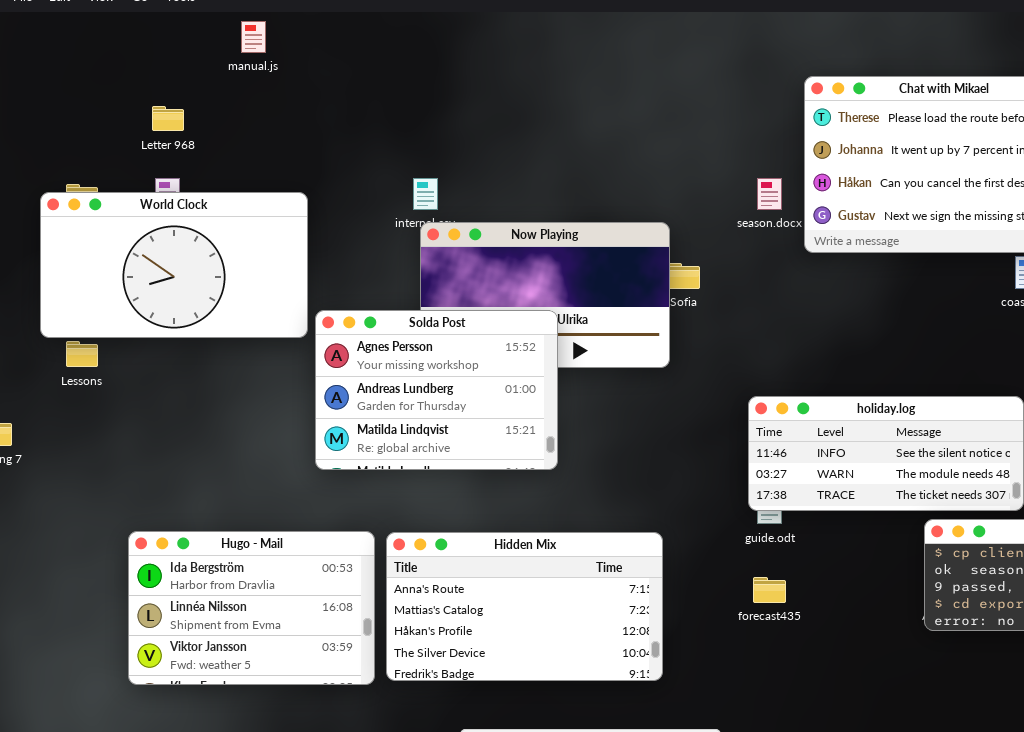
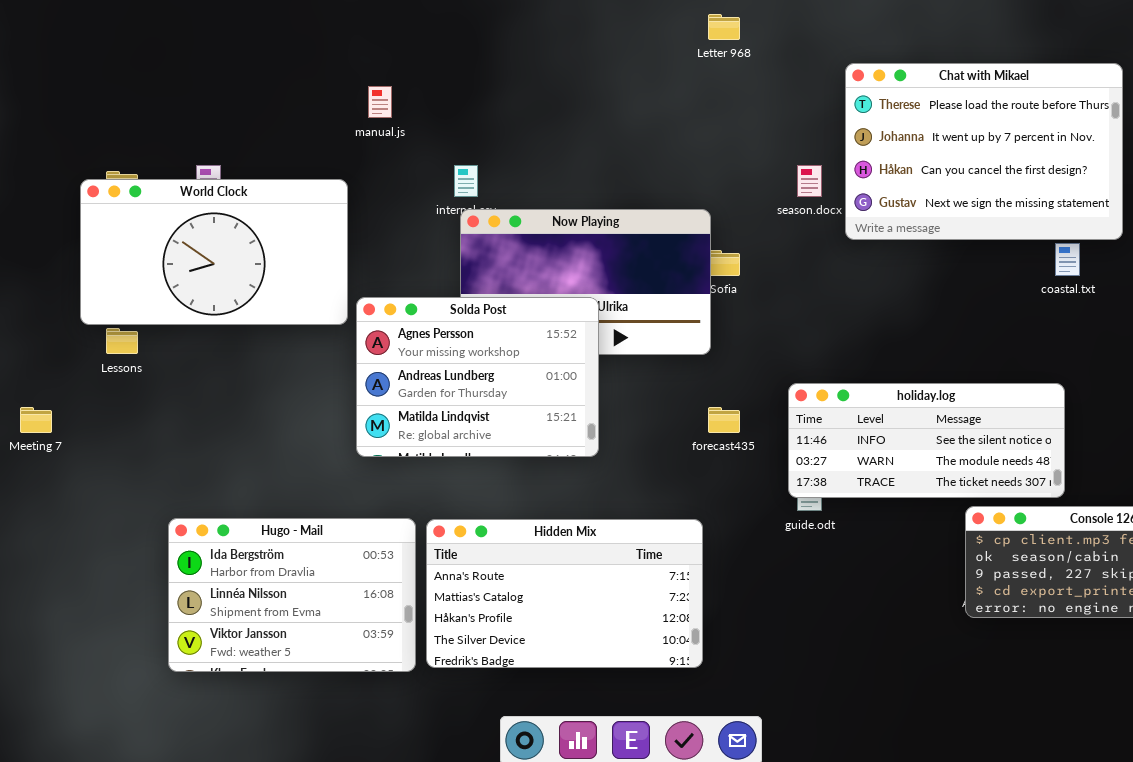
manual.js: [241,21,266,53] -> [368,86,392,118], moved
Letter 968: [152,106,184,131] -> [708,14,740,40], moved
forecast435: [753,577,786,603] -> [708,407,740,433], moved

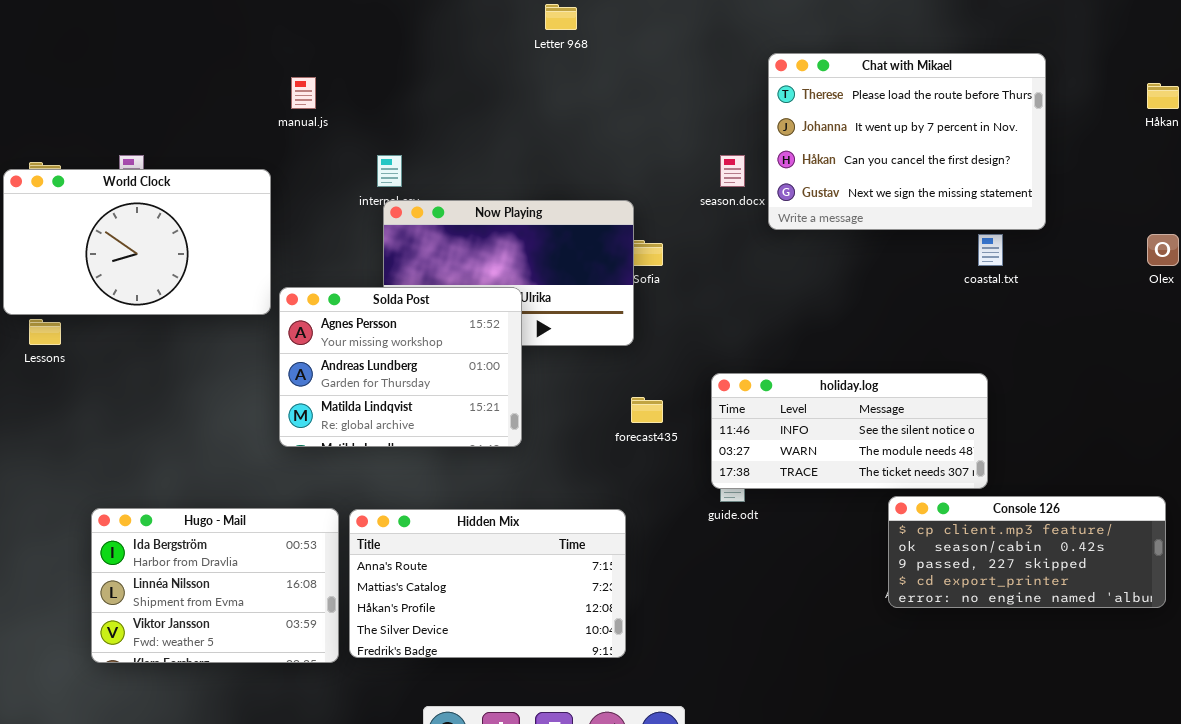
Letter 968: [708,14,740,40] -> [545,4,577,30], moved

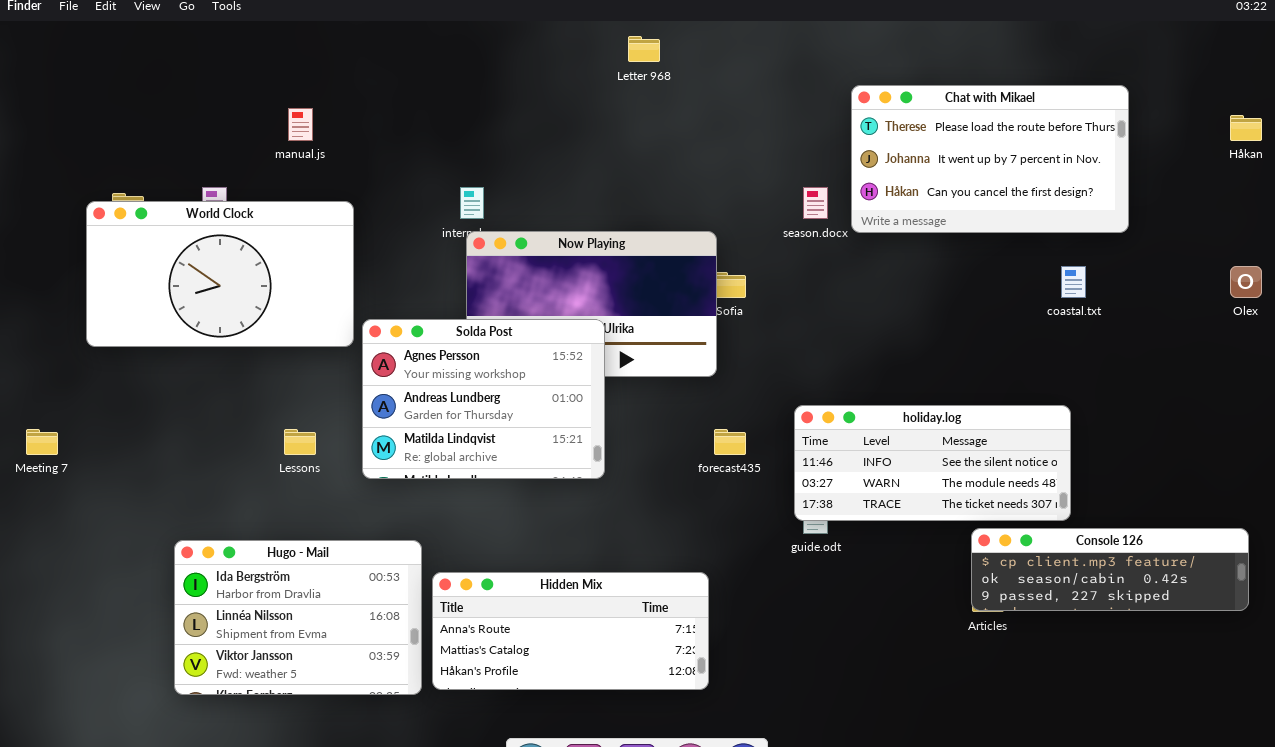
Chat with Mikael: [768,53,1046,230] -> [851,85,1129,233], resized
manual.js: [291,77,316,109] -> [288,108,313,141], moved
Lessons: [29,319,61,345] -> [284,429,316,455], moved
Console 126: [888,496,1166,608] -> [971,528,1249,611], resized
Hidden Mix: [349,509,626,658] -> [432,572,709,690], resized

